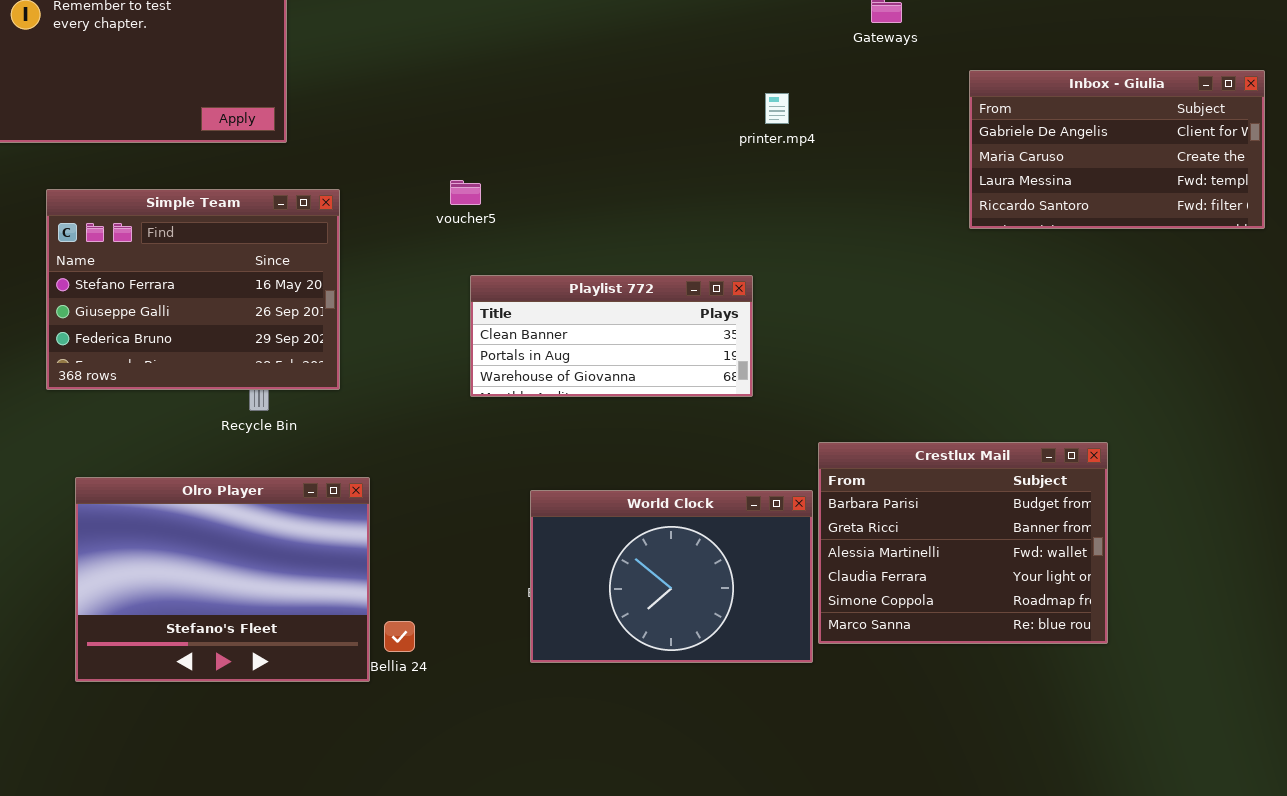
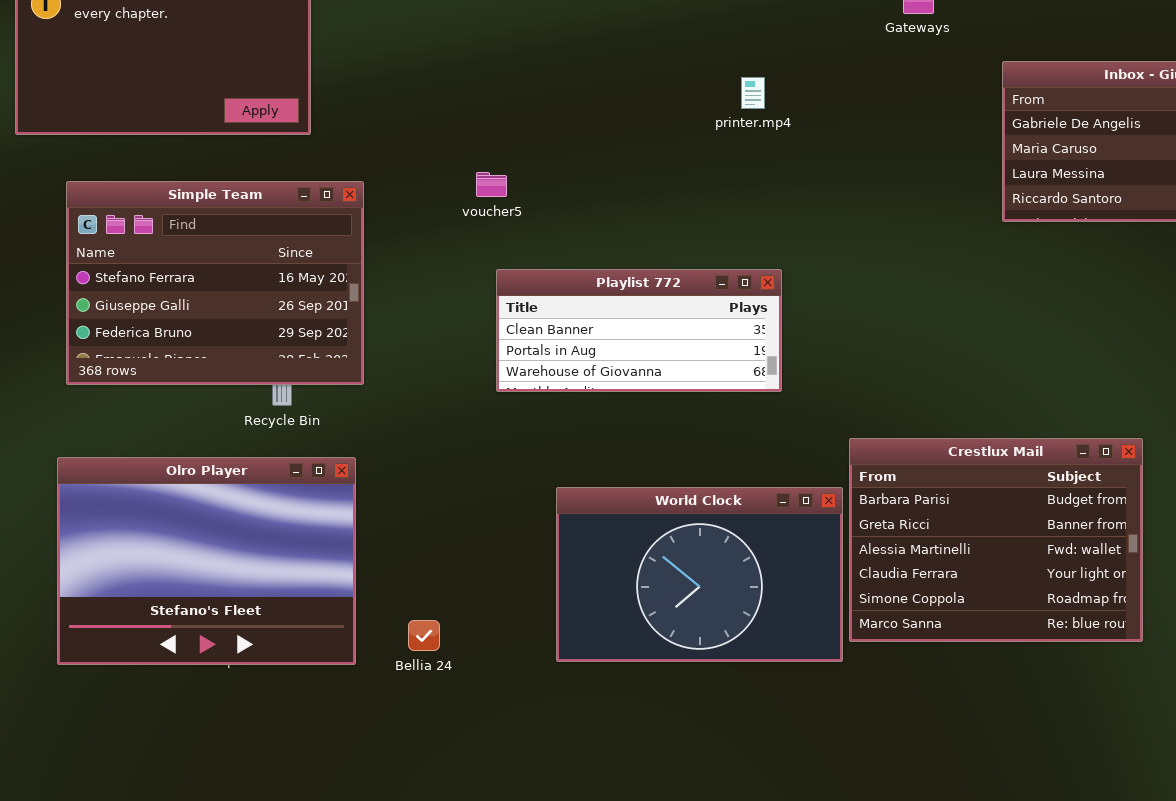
printer.mp4: [765,93,789,124] -> [741,77,765,109], moved
Olro Player: [75,477,370,682] -> [57,457,356,665], moved

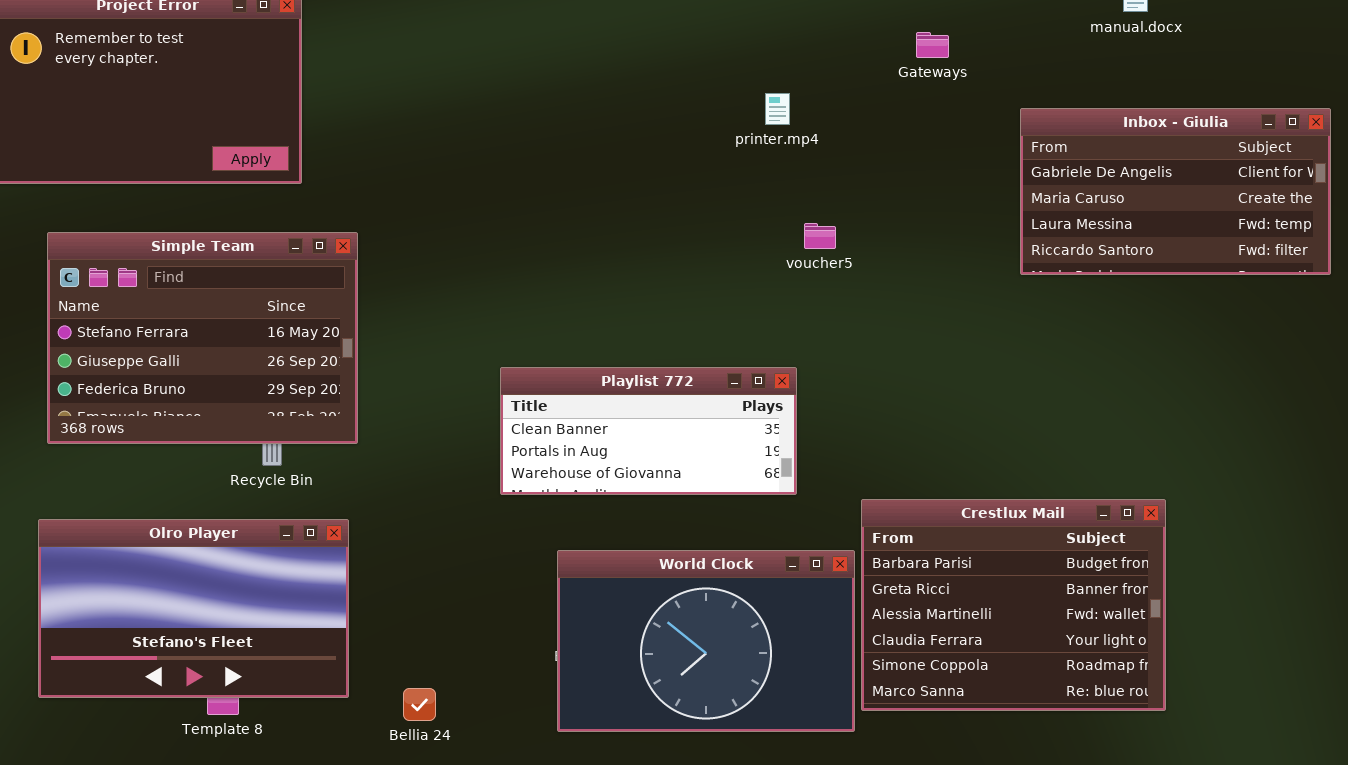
printer.mp4: [741,77,765,109] -> [765,93,790,125], moved
voucher5: [476,172,507,197] -> [804,223,836,249], moved
Playlist 772: [496,269,782,392] -> [500,367,797,495], moved
Olro Player: [57,457,356,665] -> [38,519,349,698], resized

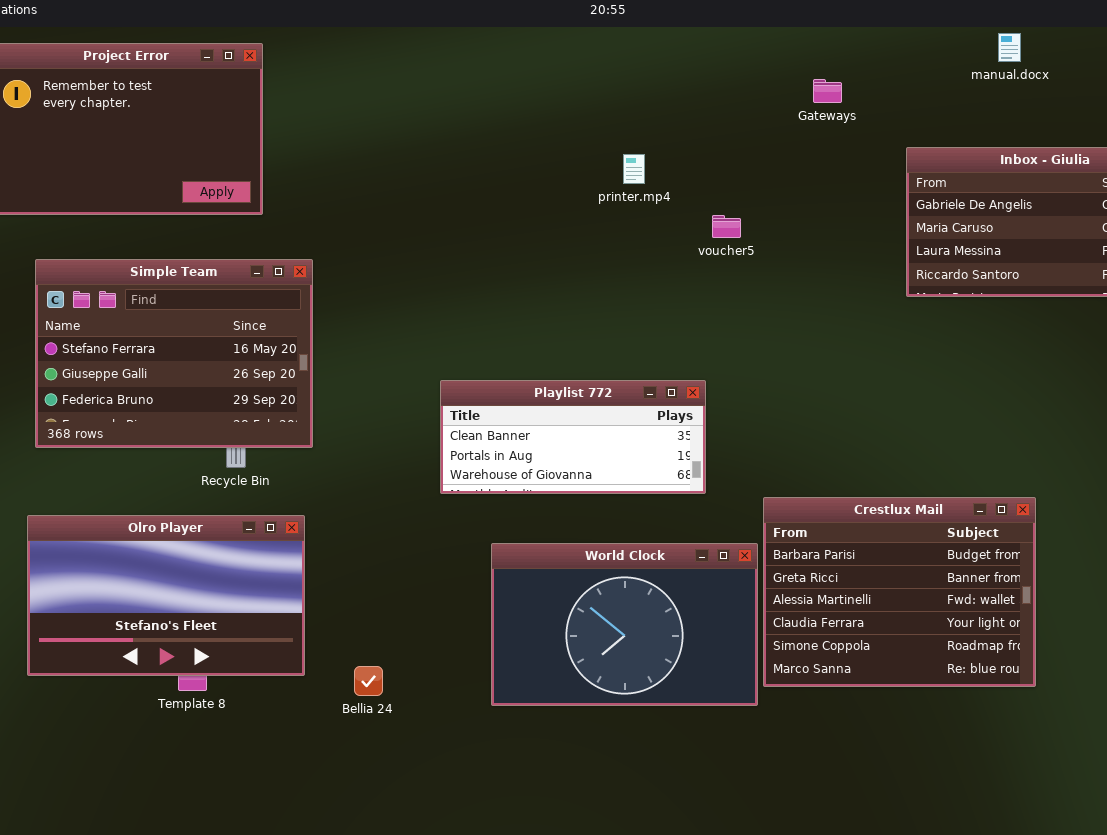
printer.mp4: [765,93,790,125] -> [623,154,645,184], moved
voucher5: [804,223,836,249] -> [712,215,741,238], moved

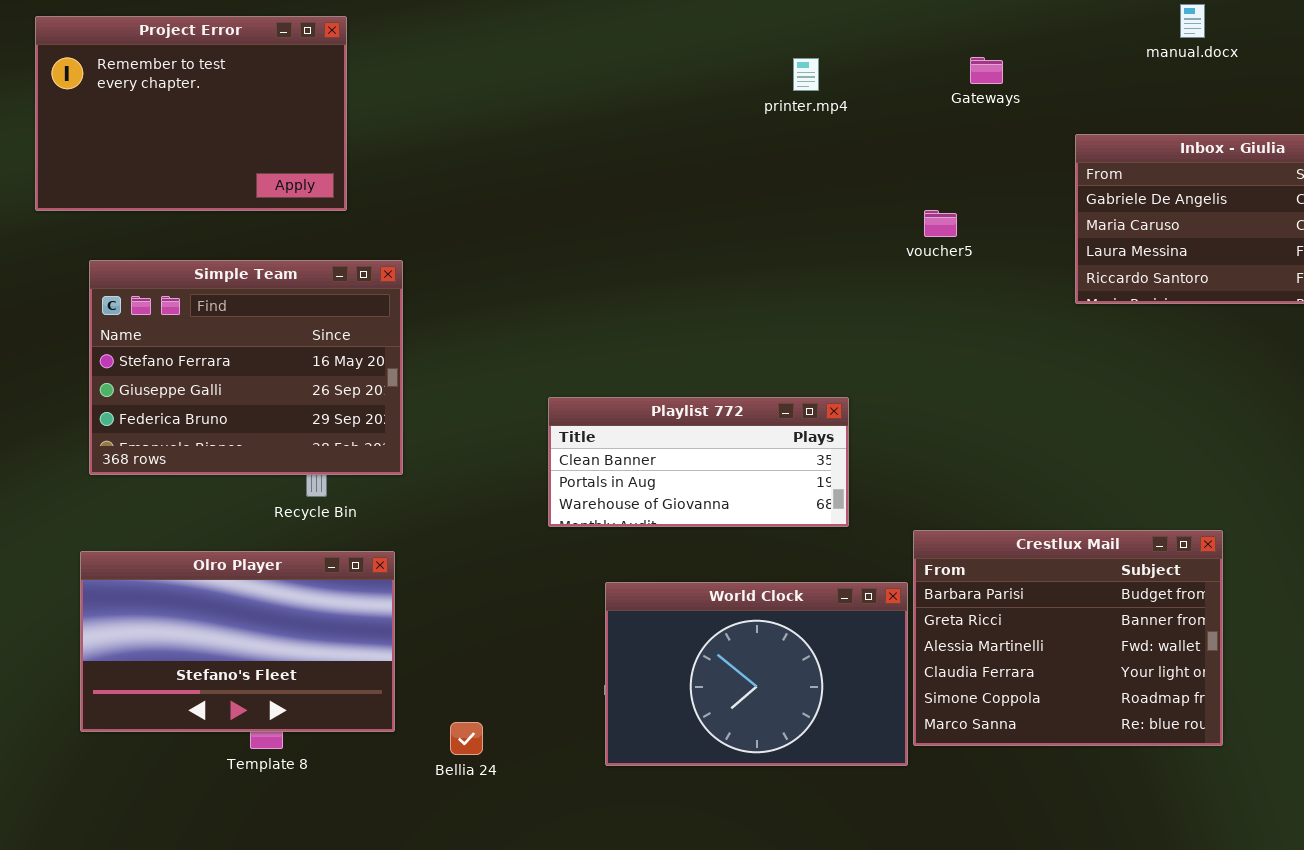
printer.mp4: [623,154,645,184] -> [793,58,819,91], moved
voucher5: [712,215,741,238] -> [924,210,957,237], moved

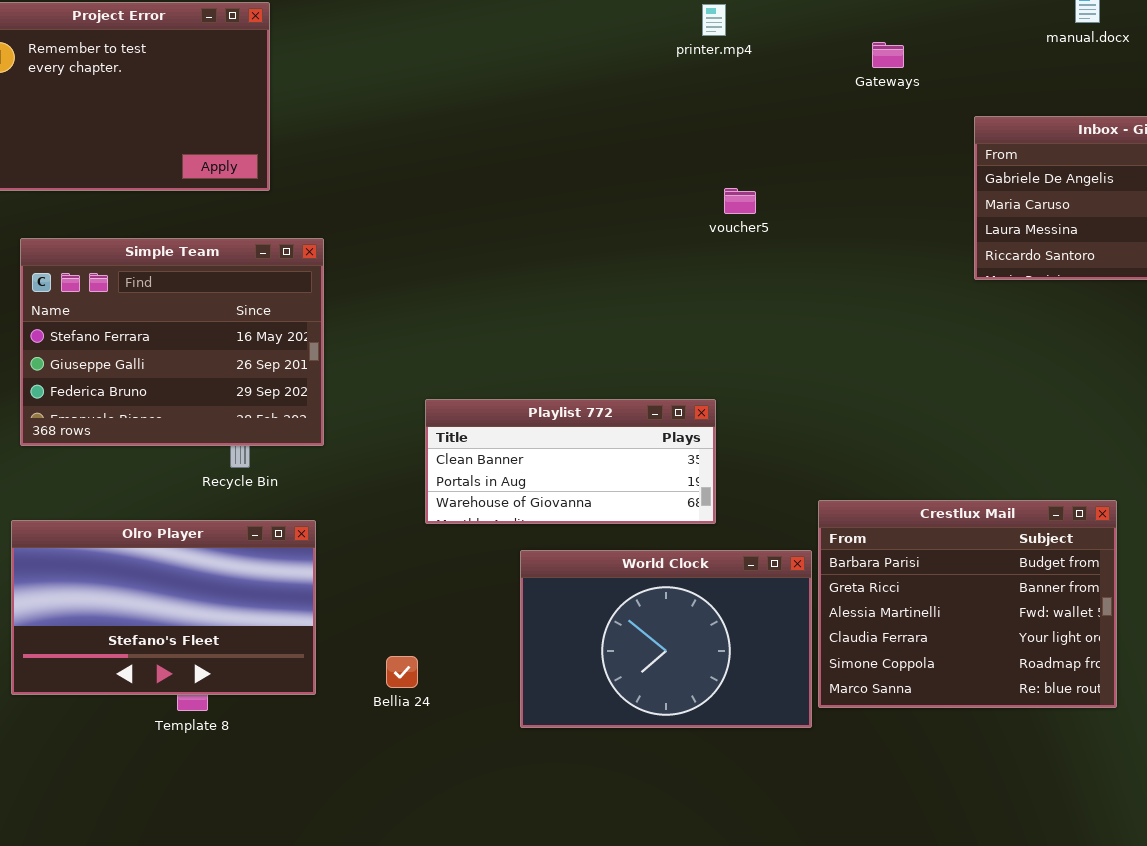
printer.mp4: [793,58,819,91] -> [702,4,726,36], moved
voucher5: [924,210,957,237] -> [724,188,756,214], moved
Playlist 772: [548,397,849,527] -> [425,399,716,524], moved
Bellia 24: [450,722,483,755] -> [386,656,418,688], moved

